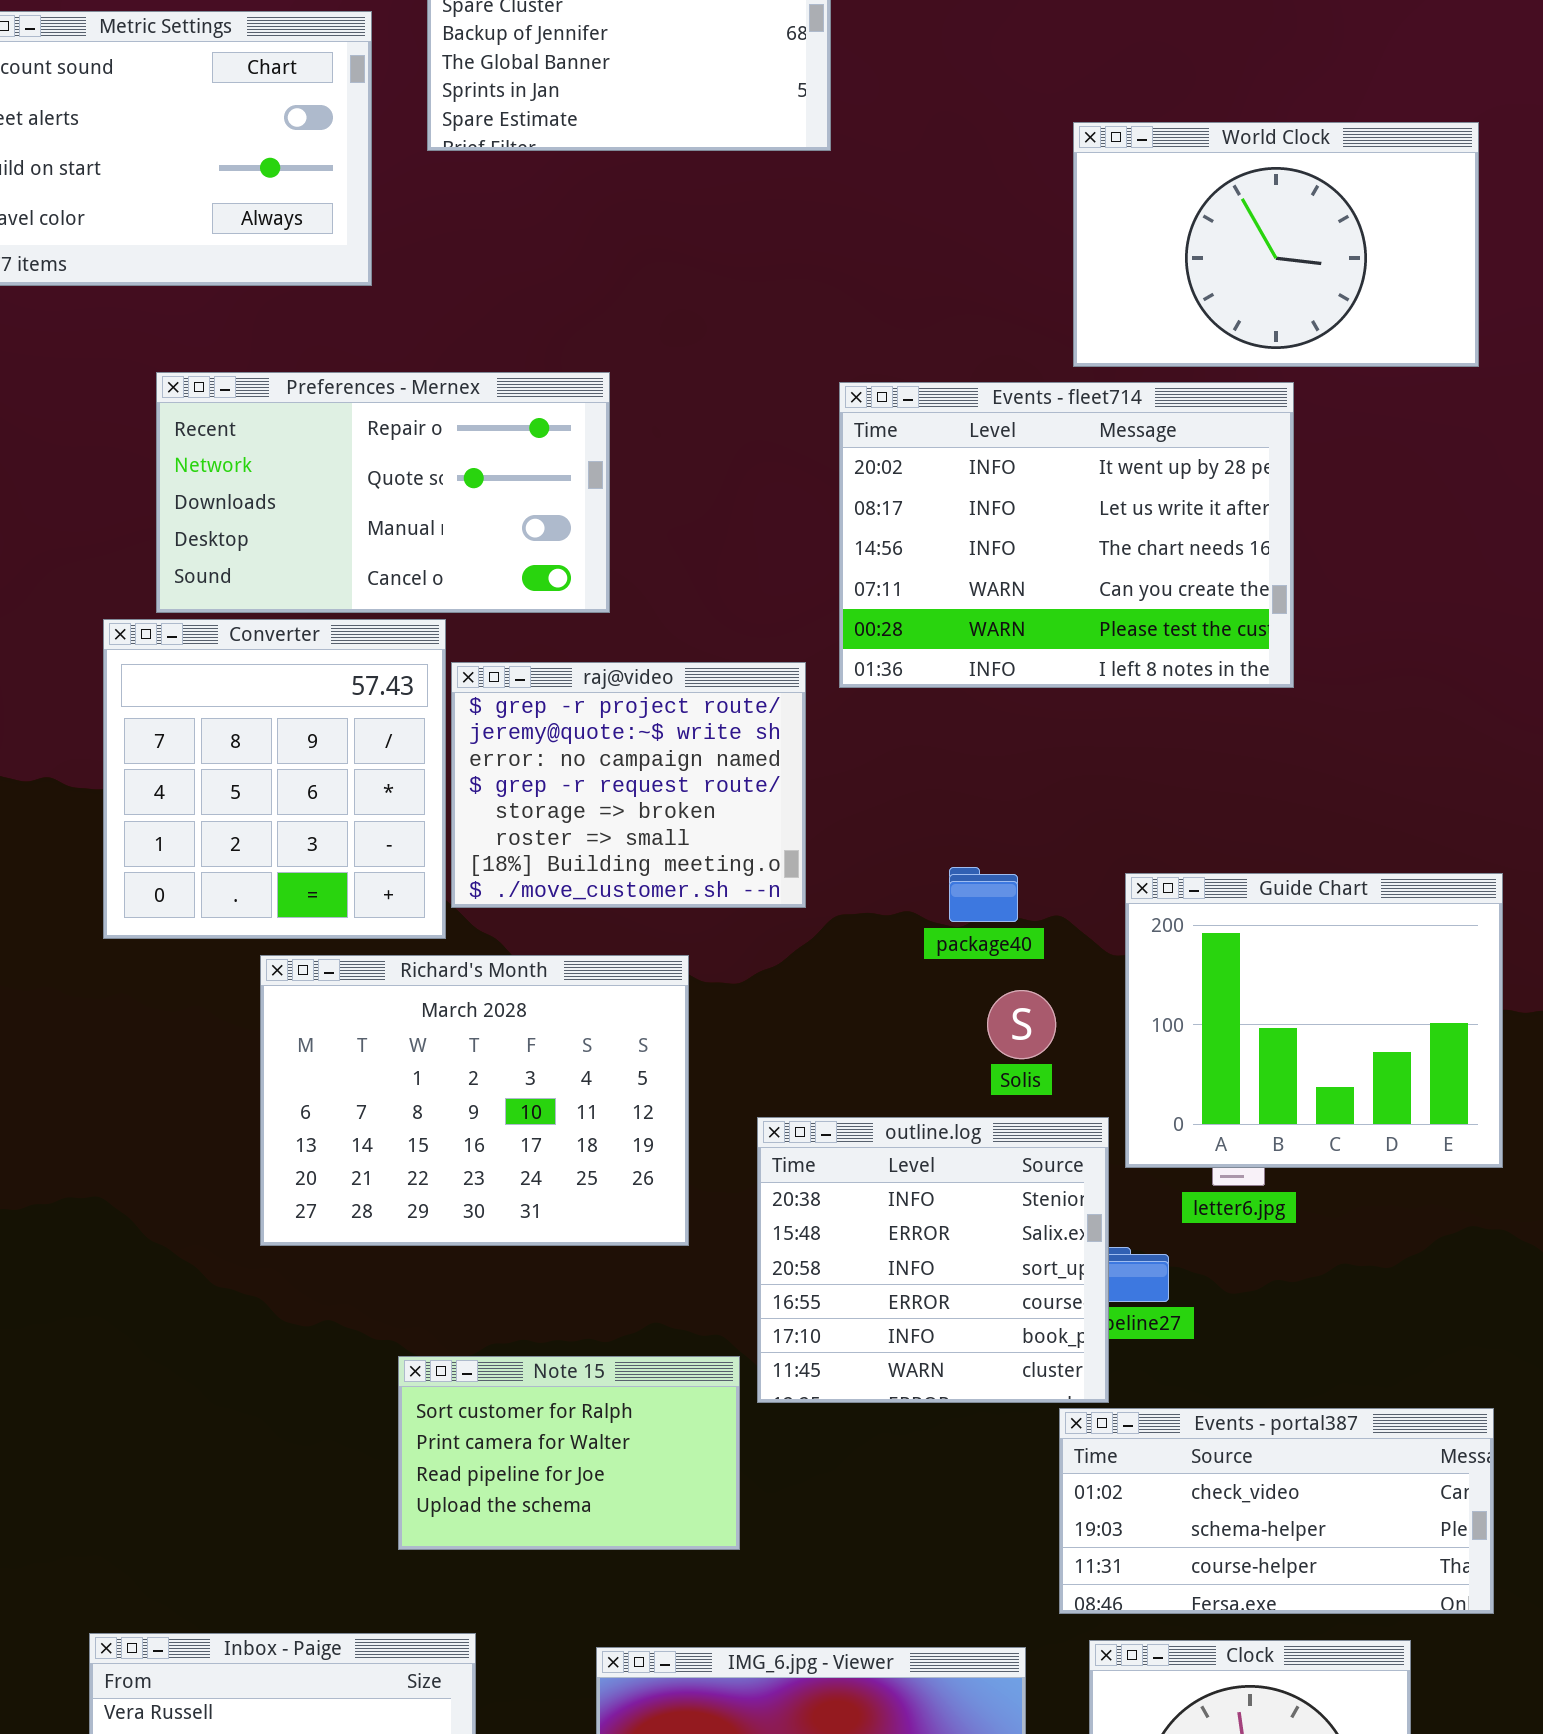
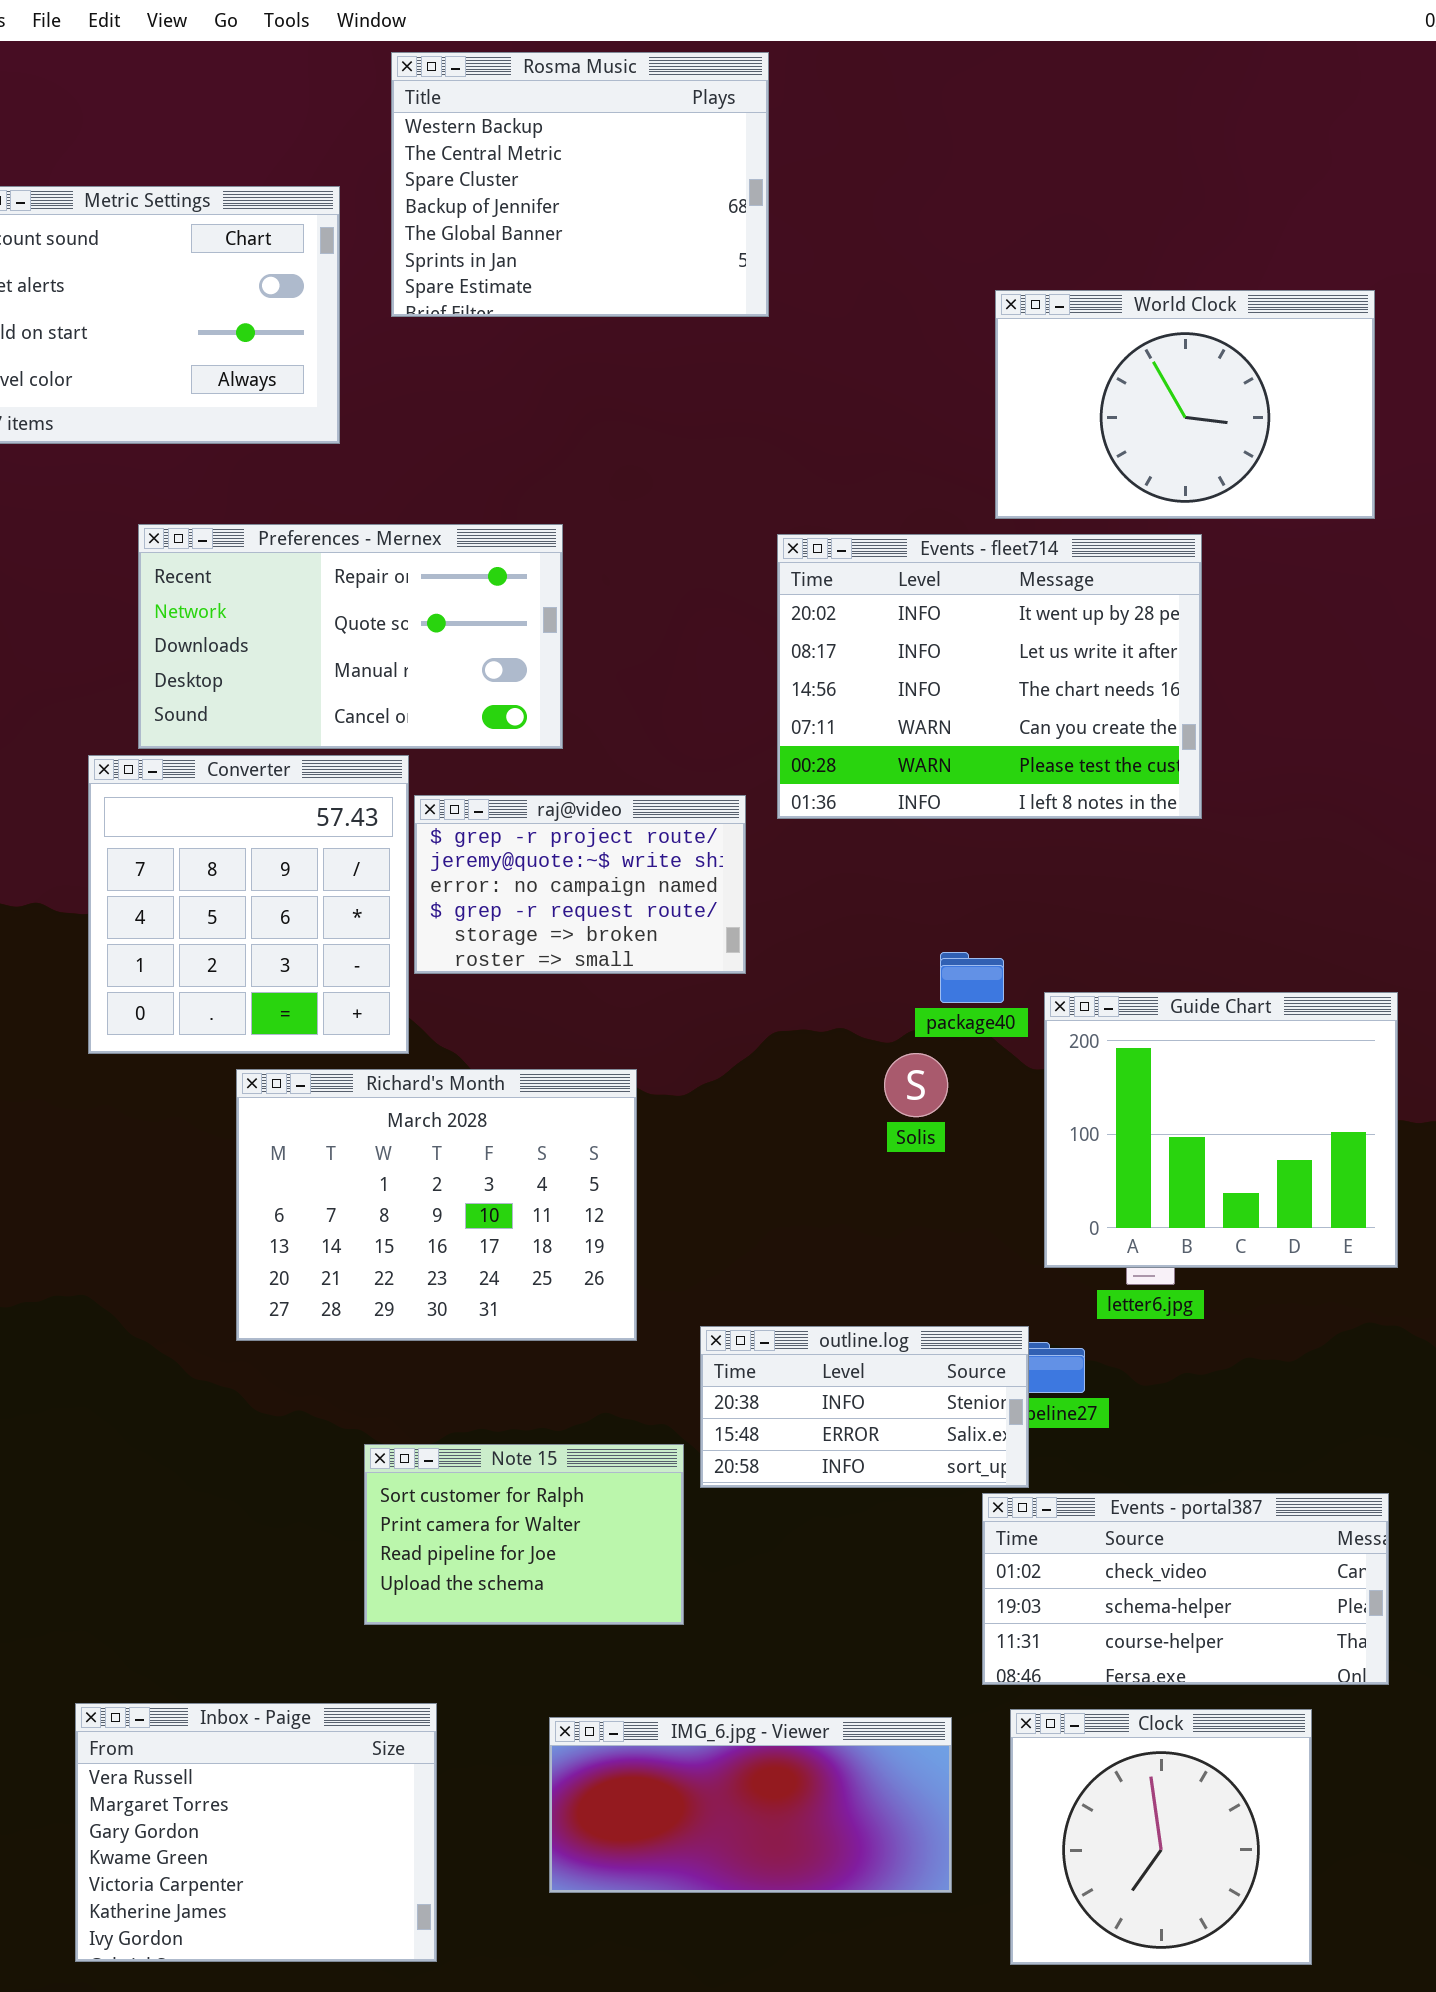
raj@video: [451,662,806,908] -> [414,795,746,974], resized
package40: [949,867,1018,922] -> [940,952,1004,1003], moved
Solis: [987,990,1056,1059] -> [884,1053,948,1117], moved
outline.log: [757,1117,1109,1403] -> [700,1326,1029,1488], resized

